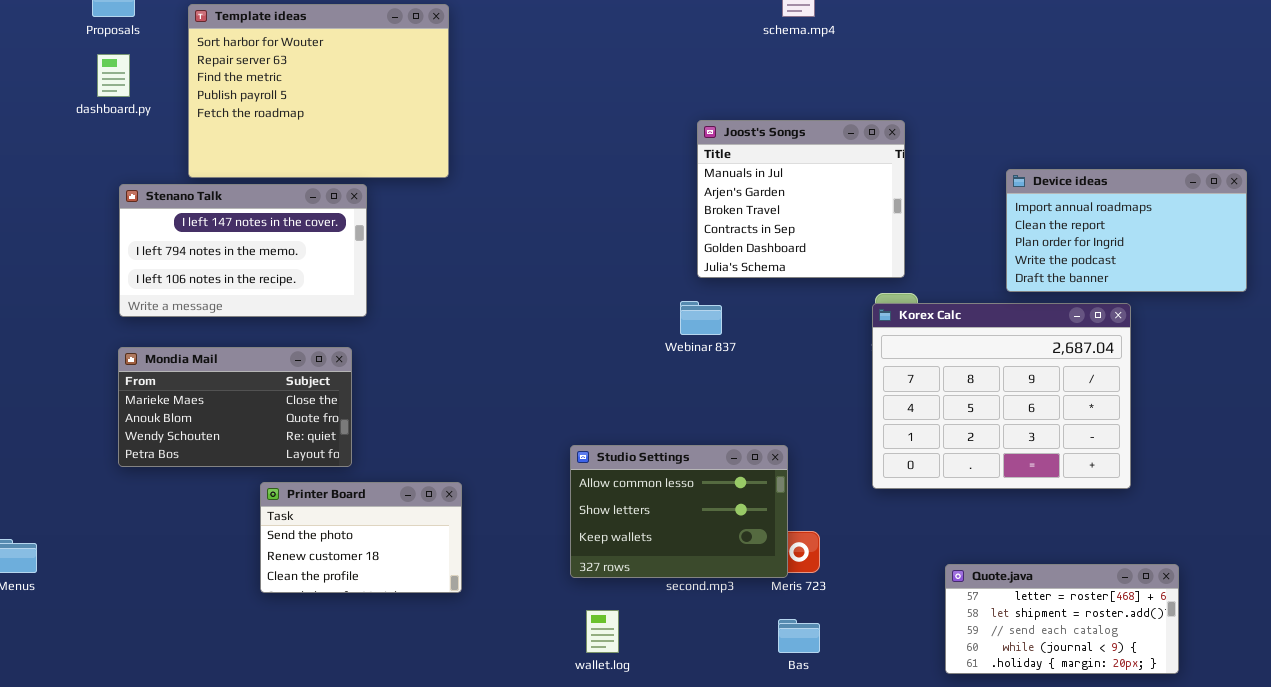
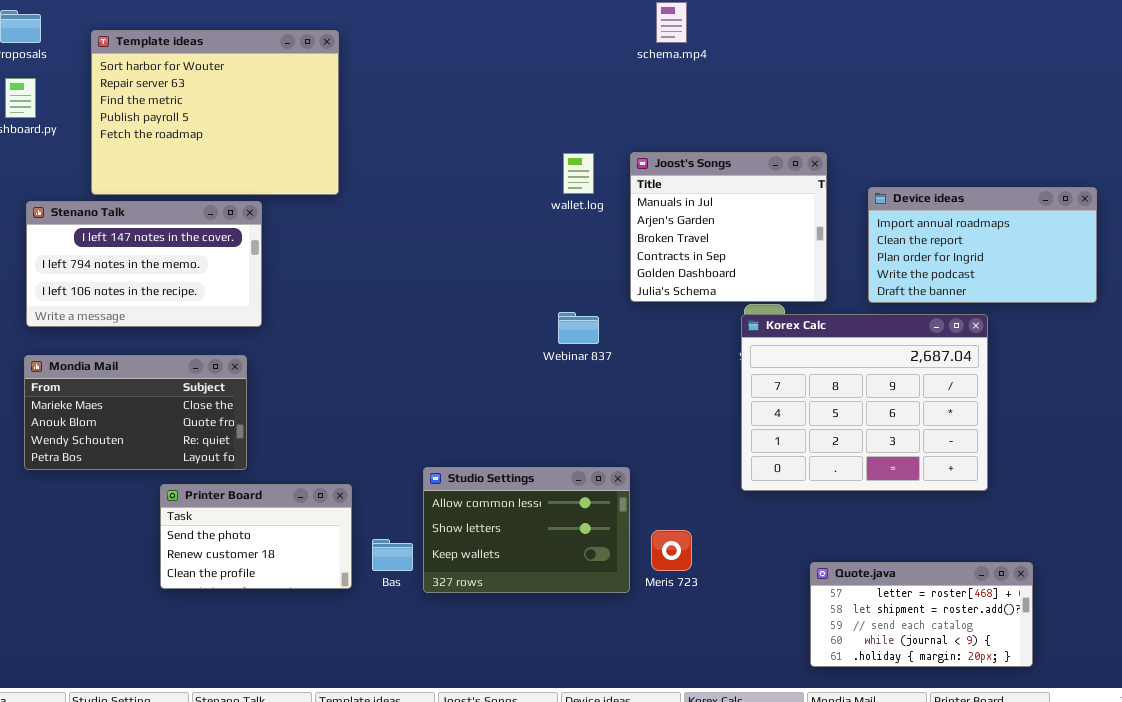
Joost's Songs: [697,120,905,278] -> [630,152,827,302], moved
Studio Settings: [570,445,788,578] -> [423,467,630,593], moved
wallet.log: [586,610,619,653] -> [563,153,594,194], moved
Bas: [778,619,820,653] -> [372,539,413,571], moved

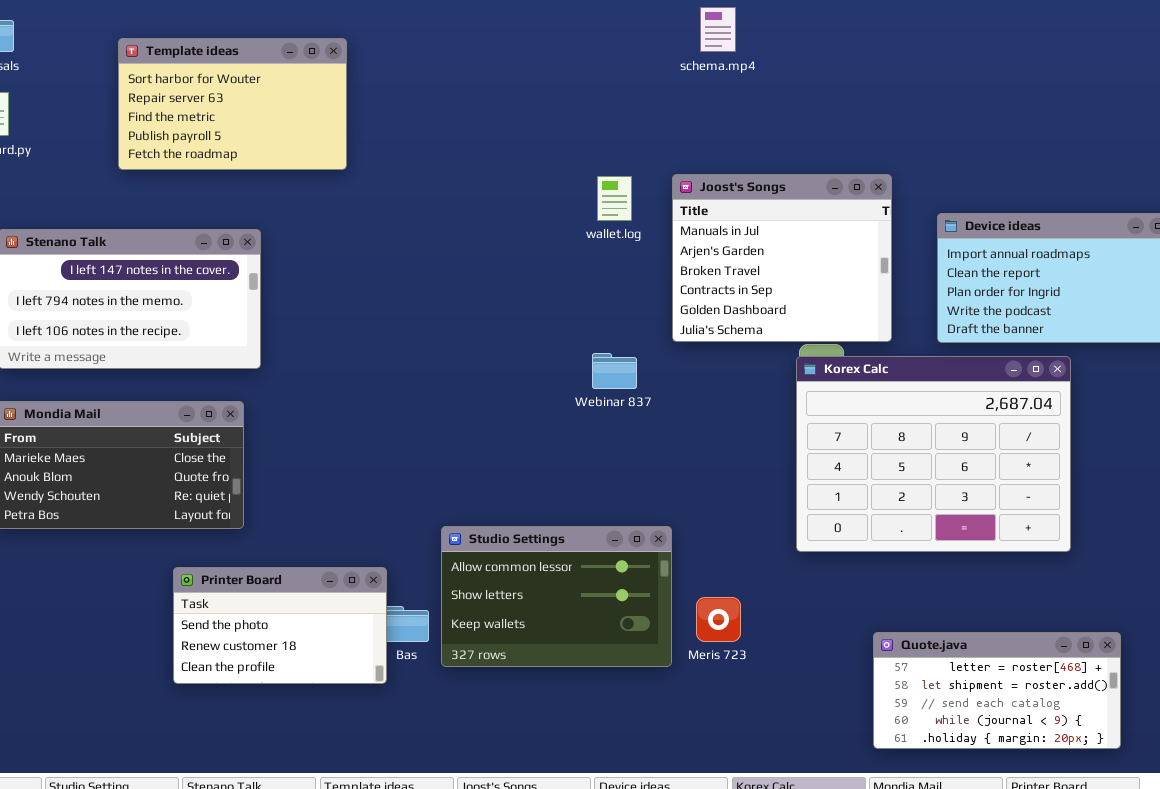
Template ideas: [91,30,339,195] -> [118,38,347,170], resized
Printer Board: [160,484,352,589] -> [173,567,387,684], moved

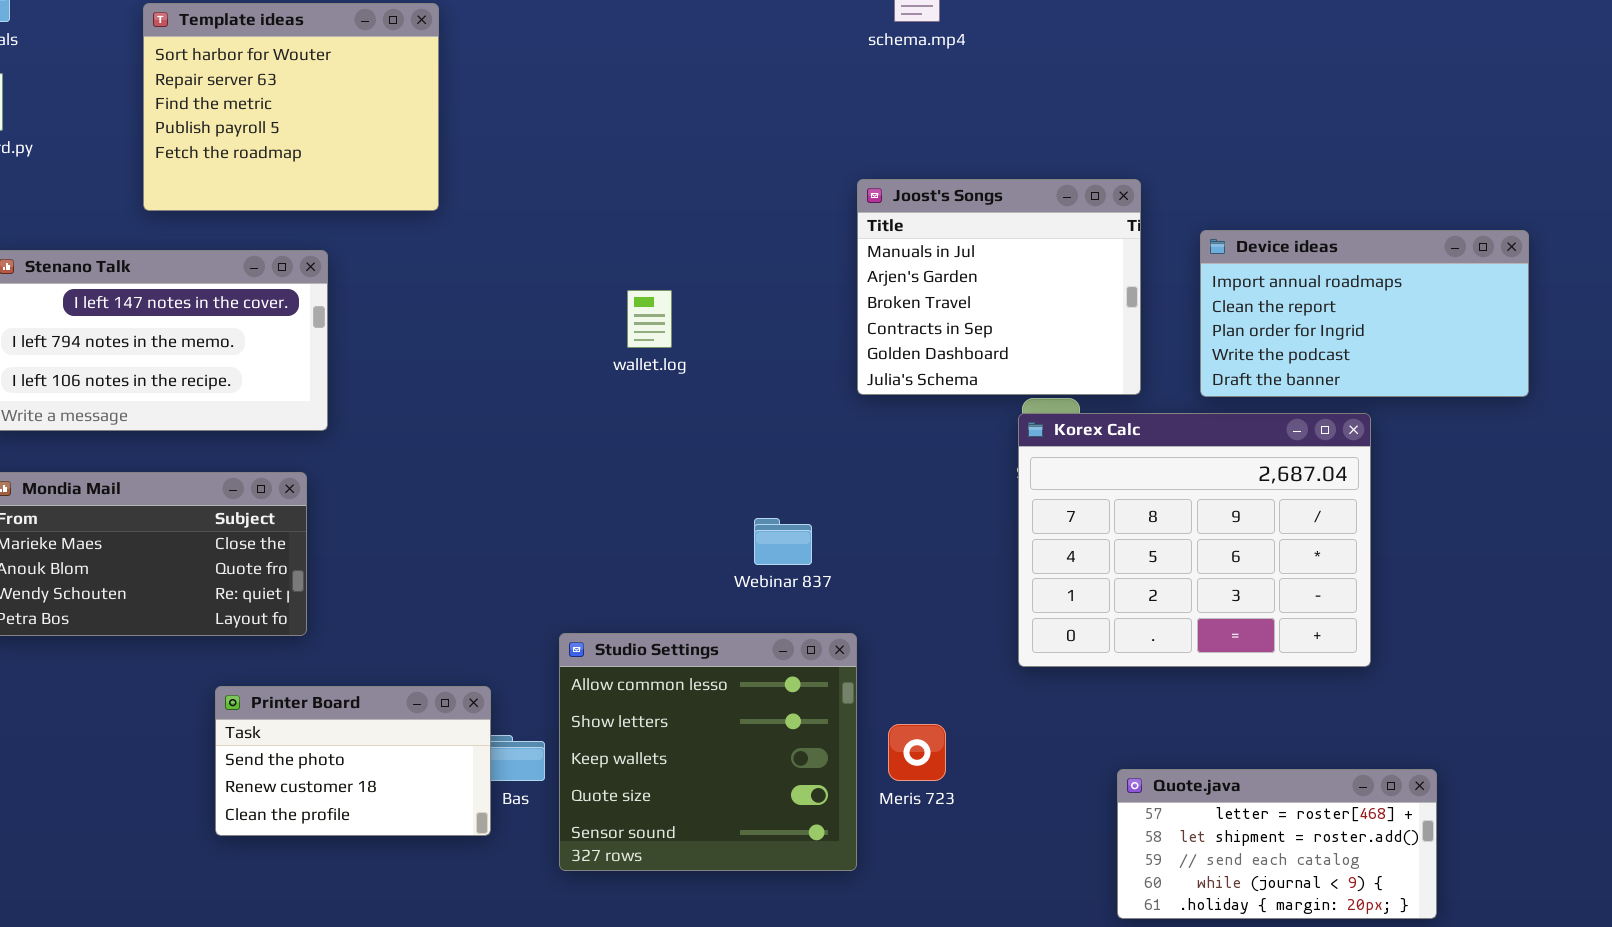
Template ideas: [118,38,347,170] -> [143,3,439,211], resized
wallet.log: [597,176,632,221] -> [627,290,672,348], moved
Webinar 837: [592,353,637,389] -> [754,518,812,565], moved
Studio Settings: [441,526,672,667] -> [559,633,857,871], resized

